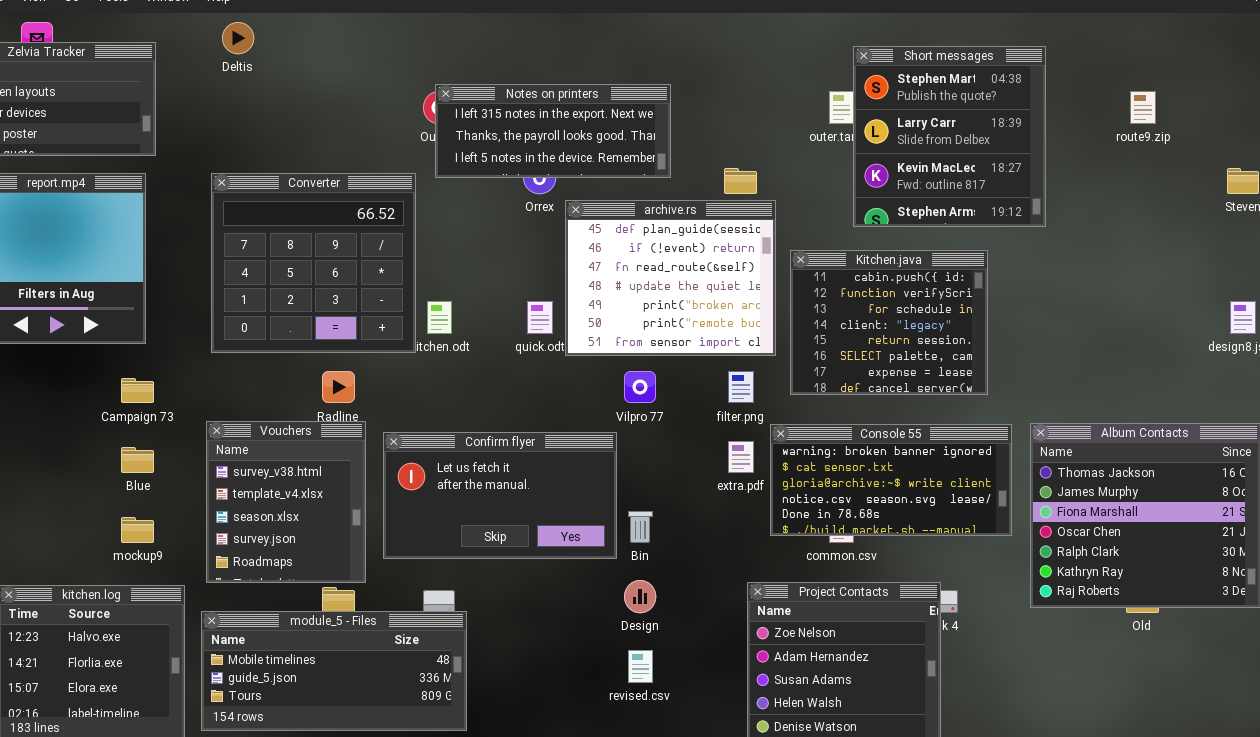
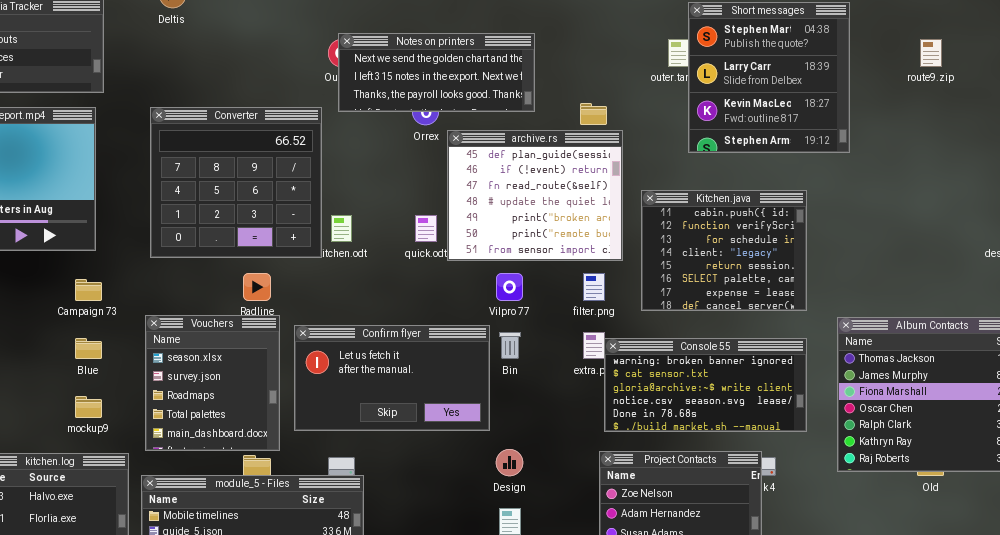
Notes on printers: [435,84,671,178] -> [338,33,535,112], scrolled up 1 row
Kitchen.java: [790,250,988,395] -> [641,190,807,311], moved
Vouchers: [206,421,366,583] -> [145,315,280,451], scrolled down 2 rows
Console 55: [770,424,1012,536] -> [604,338,807,432], moved
Bin: [628,511,653,543] -> [499,332,521,359], moved

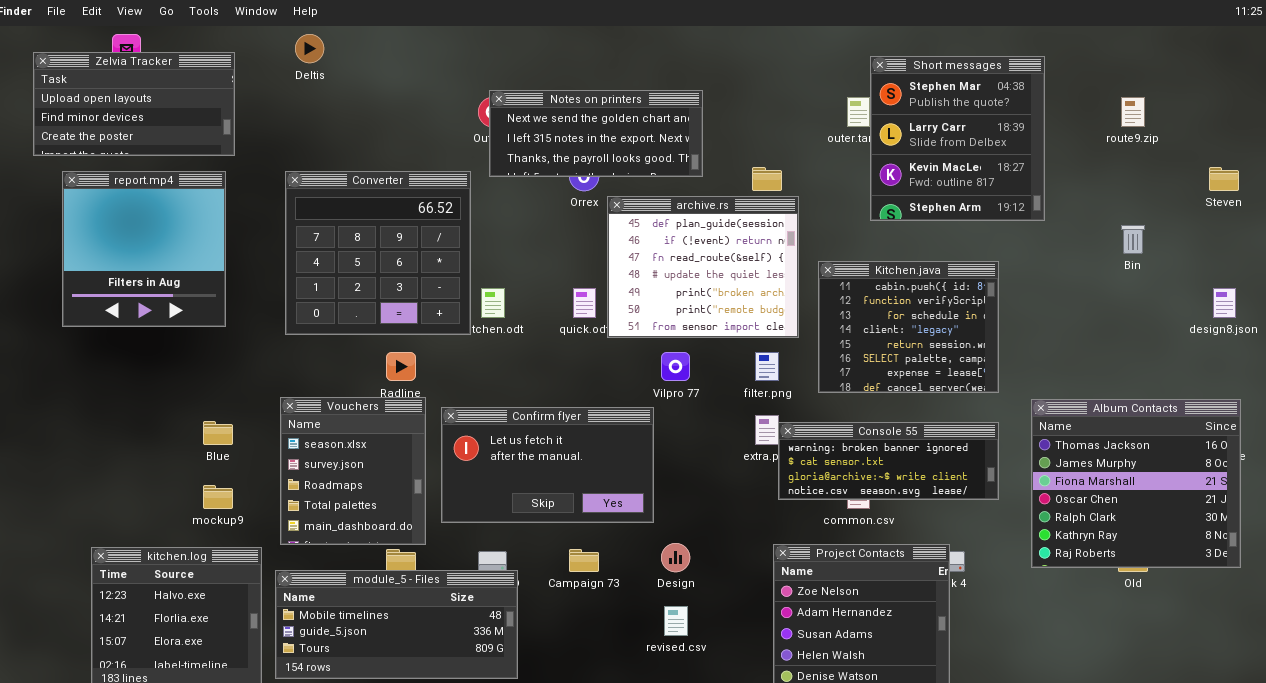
Campaign 73: [75,279,102,301] -> [569,549,599,572], moved
Bin: [499,332,521,359] -> [1121,225,1145,254], moved
Console 55: [604,338,807,432] -> [778,422,999,500], resized

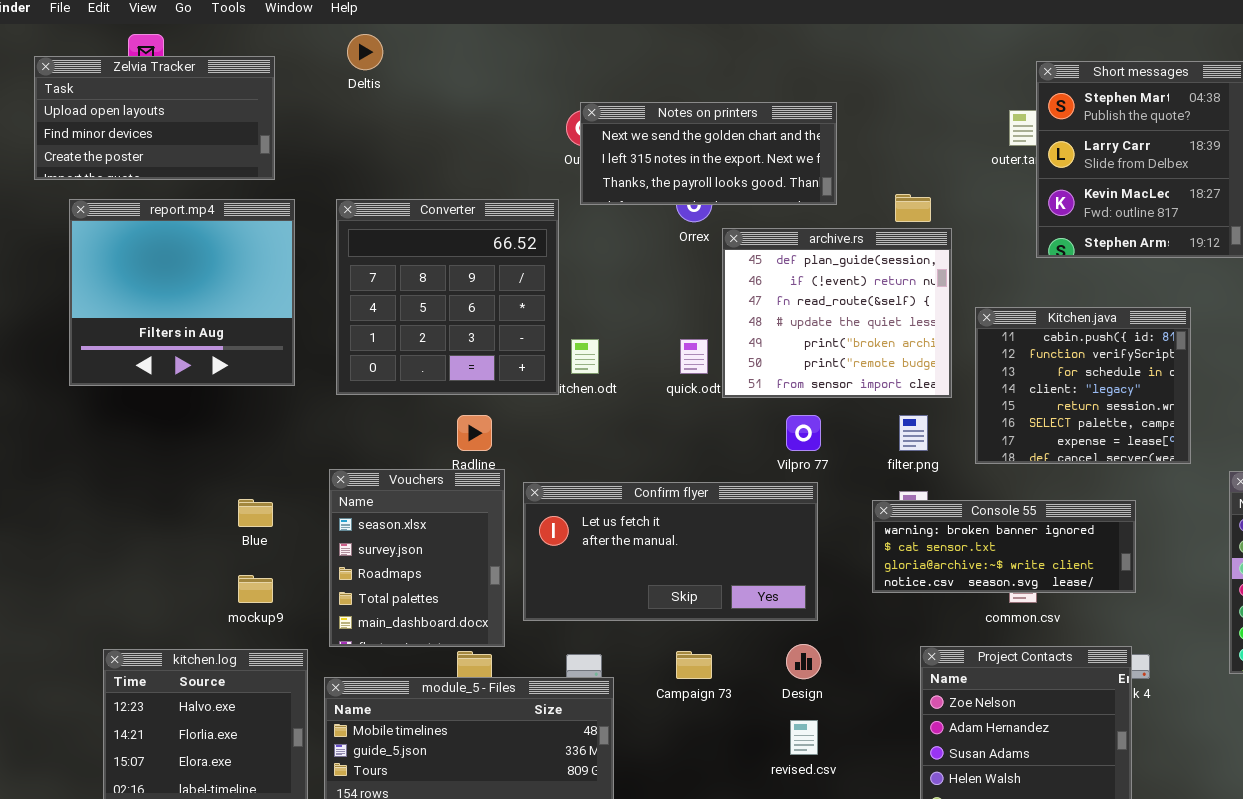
report.mp4: [62,171,226,327] -> [69,199,295,386], resized
Confirm flyer: [441,407,654,523] -> [523,482,818,621], resized
Console 55: [778,422,999,500] -> [872,500,1136,593], moved

